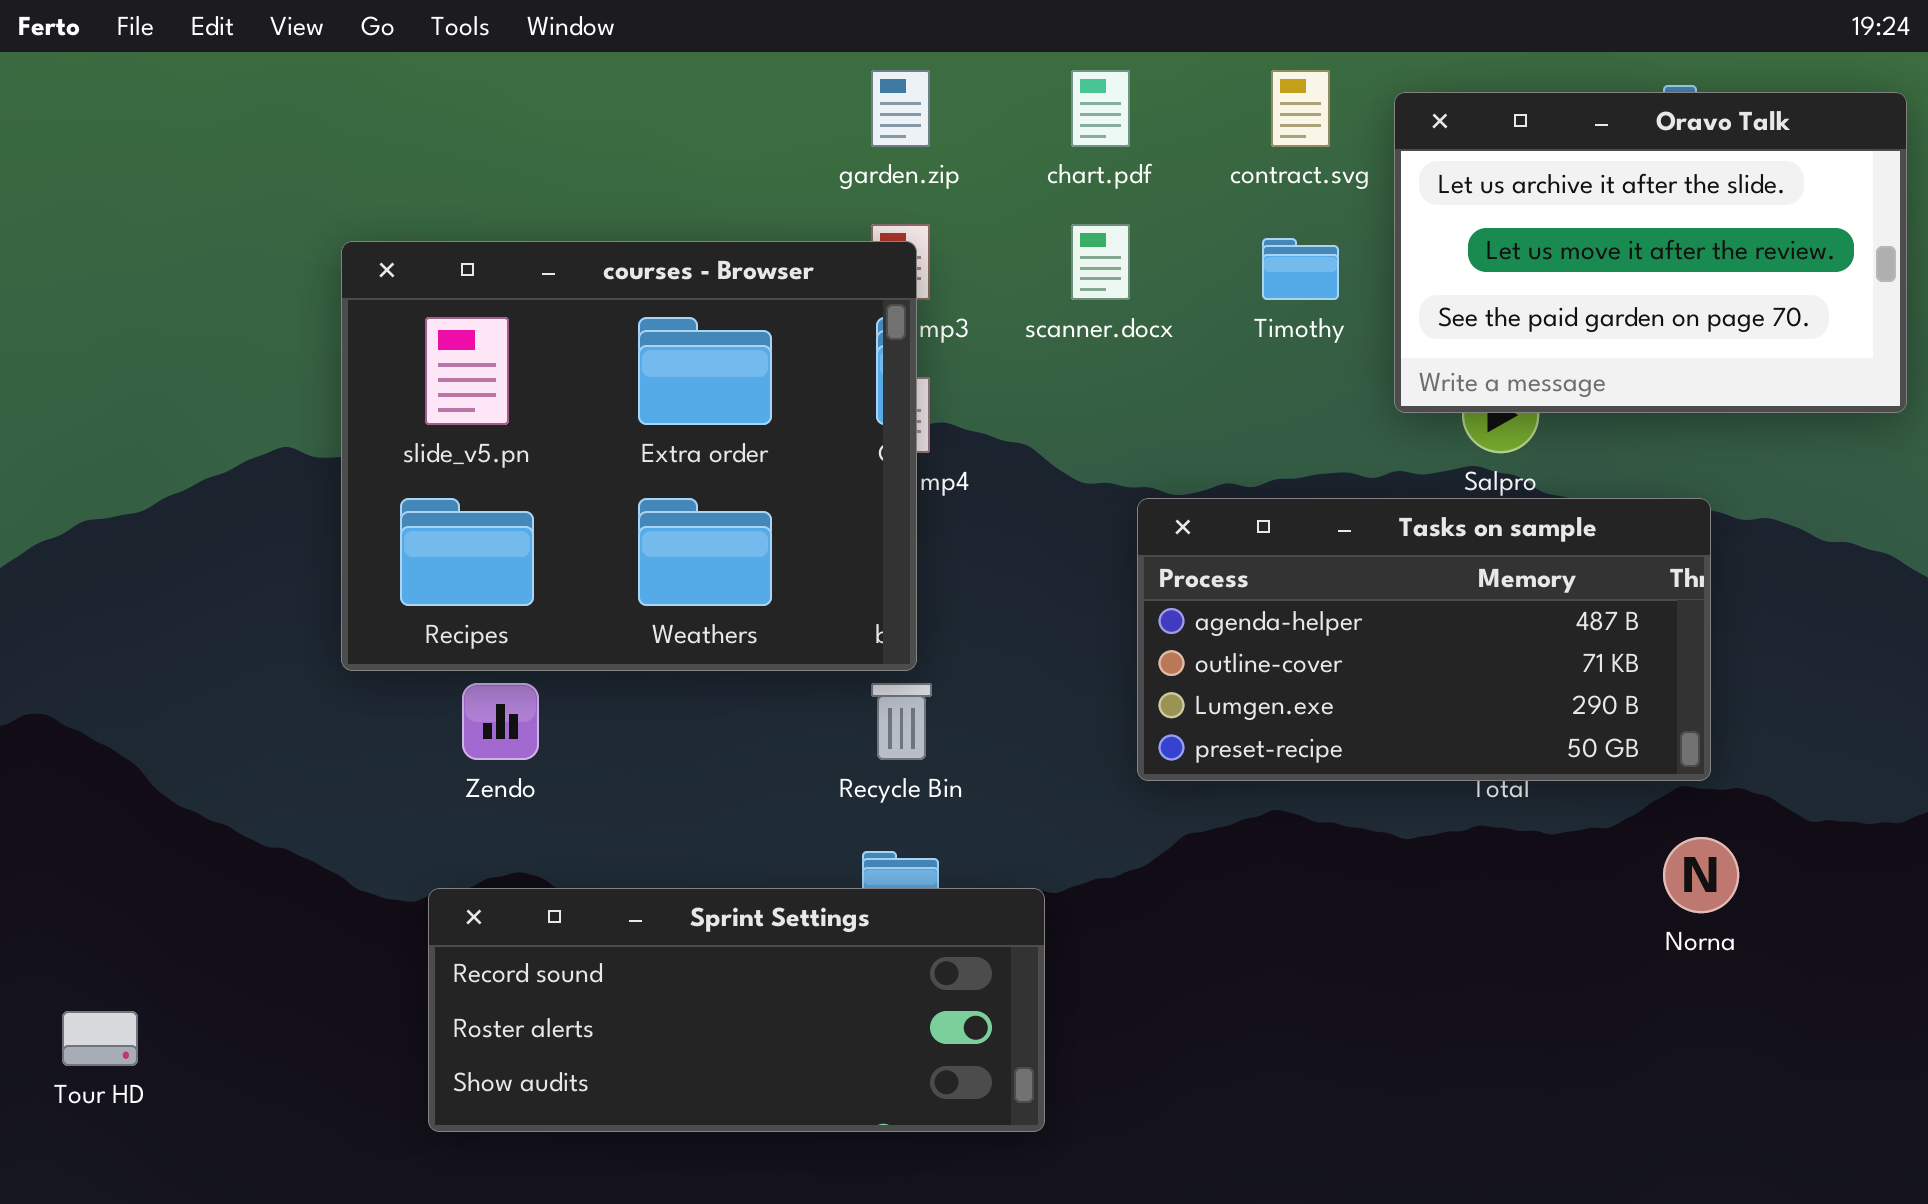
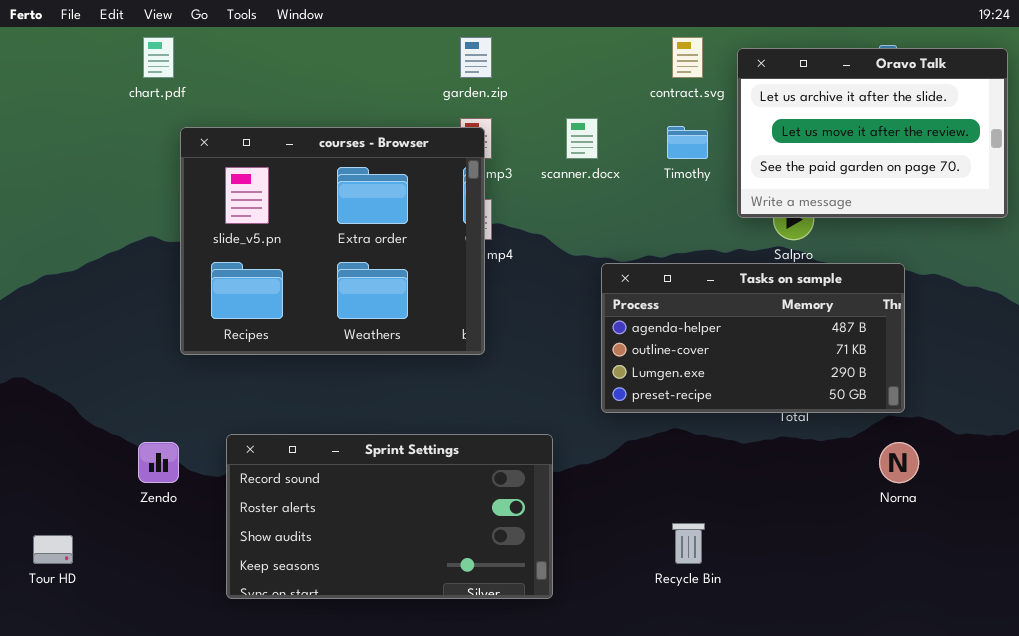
chart.pdf: [1071,70,1130,147] -> [143,37,174,78], moved
Zendo: [462,683,539,760] -> [138,442,179,483], moved
Recycle Bin: [871,683,932,760] -> [672,523,705,564], moved
Sprint Settings: [428,888,1045,1132] -> [226,434,553,599], resized

